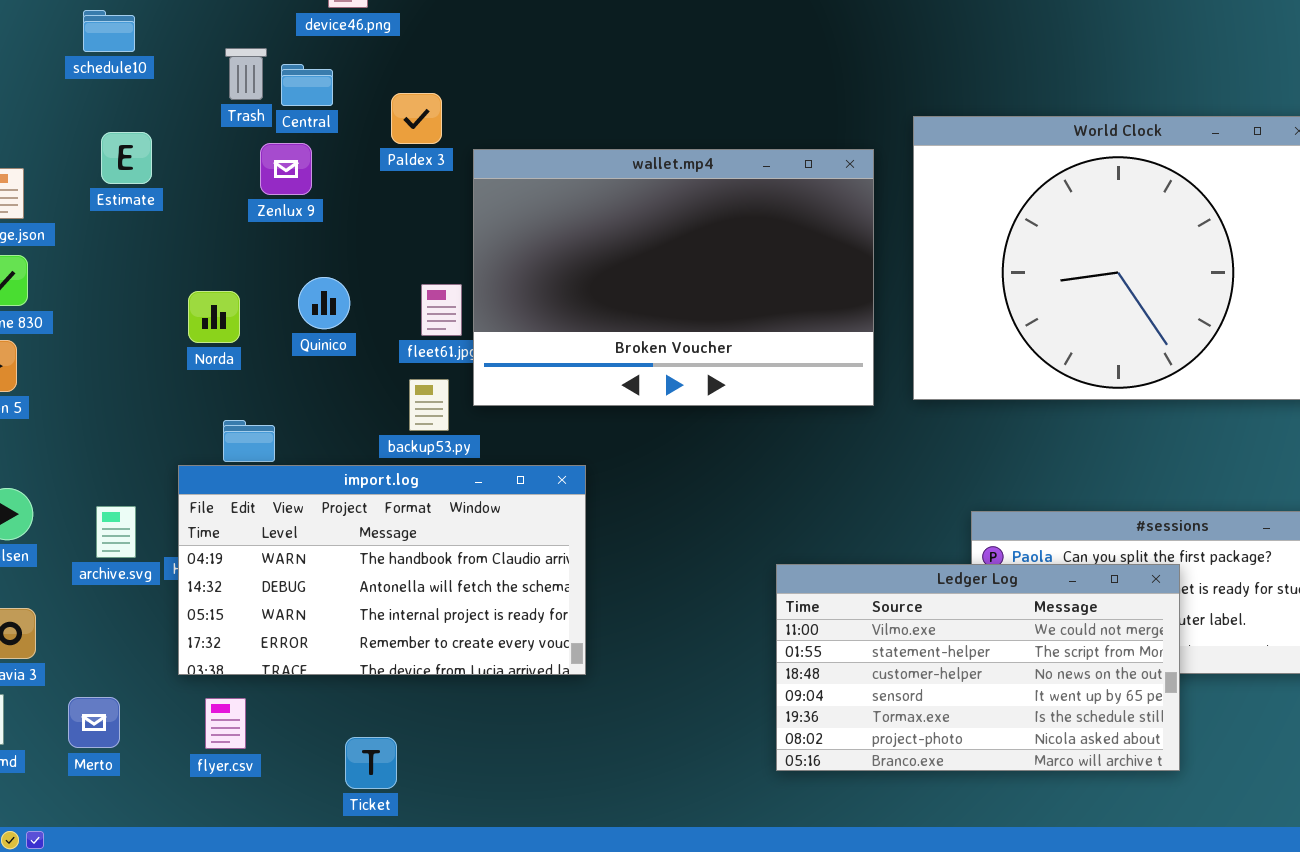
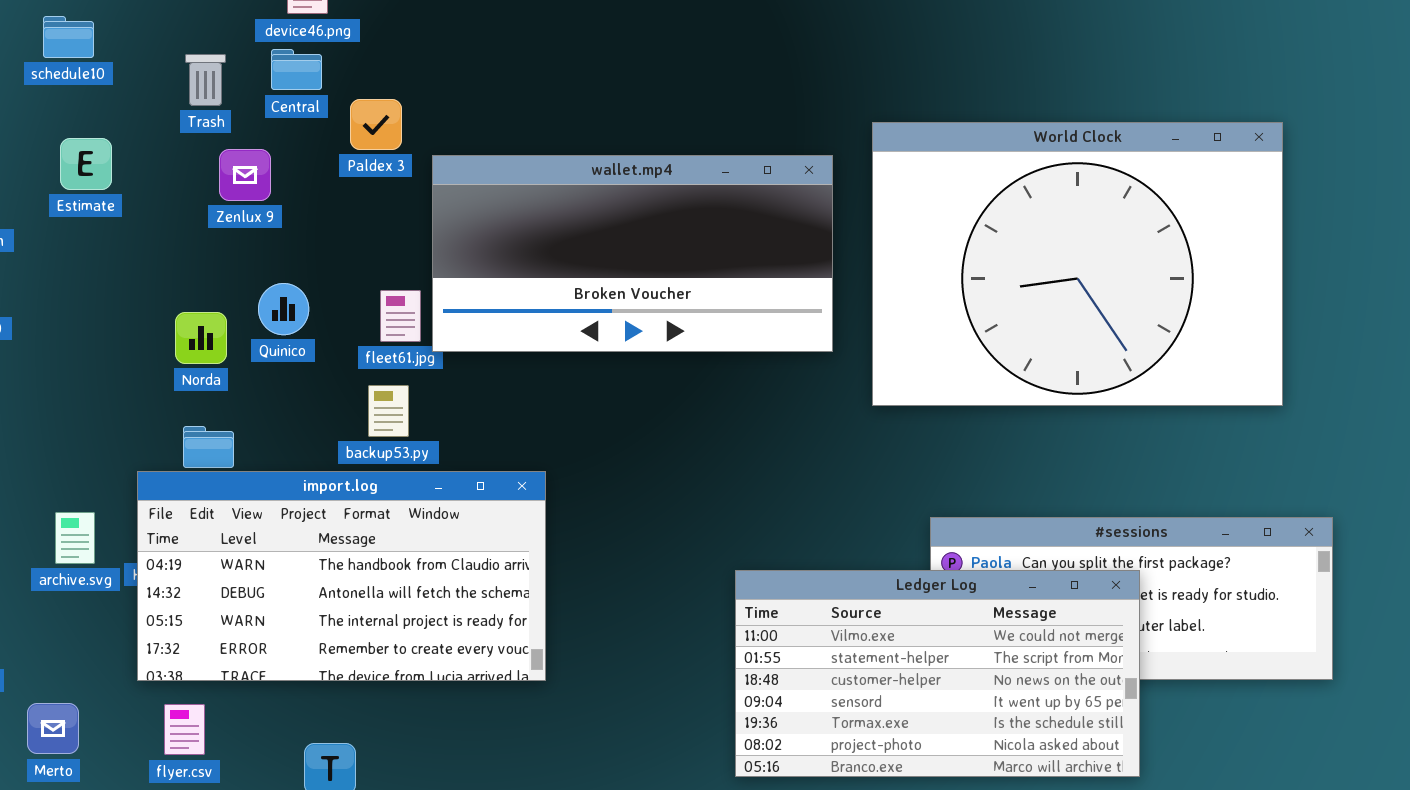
Central: [281,64,333,106] -> [271,49,322,90], moved
wallet.mp4: [473,149,874,406] -> [432,155,833,352], resized
Norda: [188,291,240,343] -> [175,312,227,364], moved

